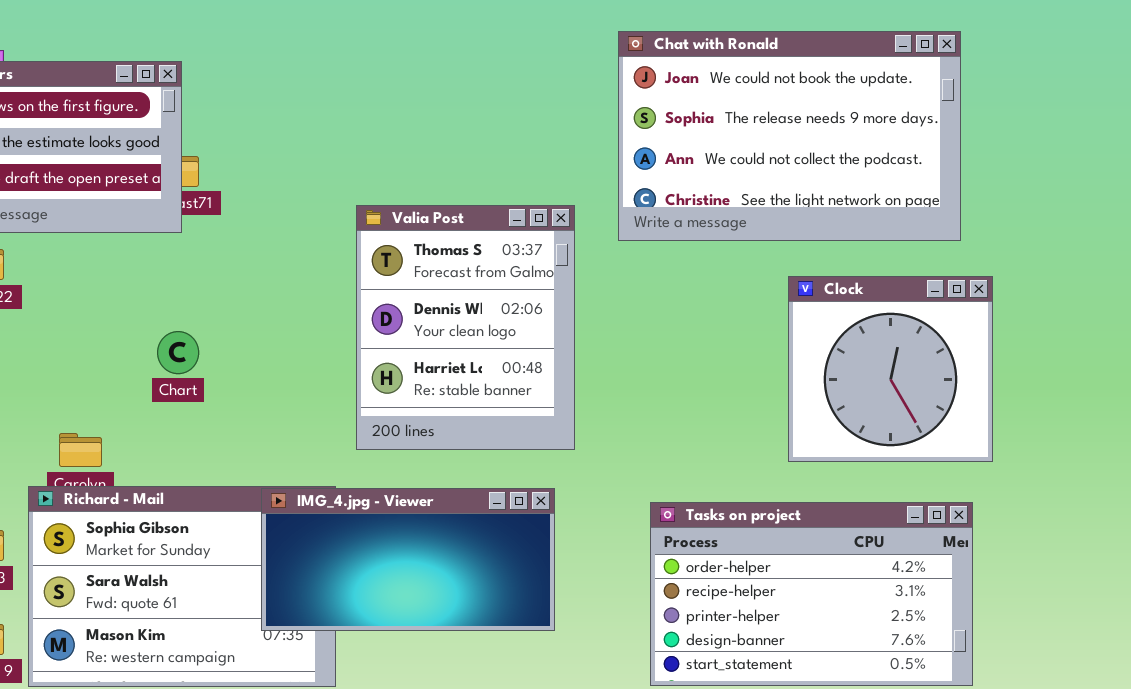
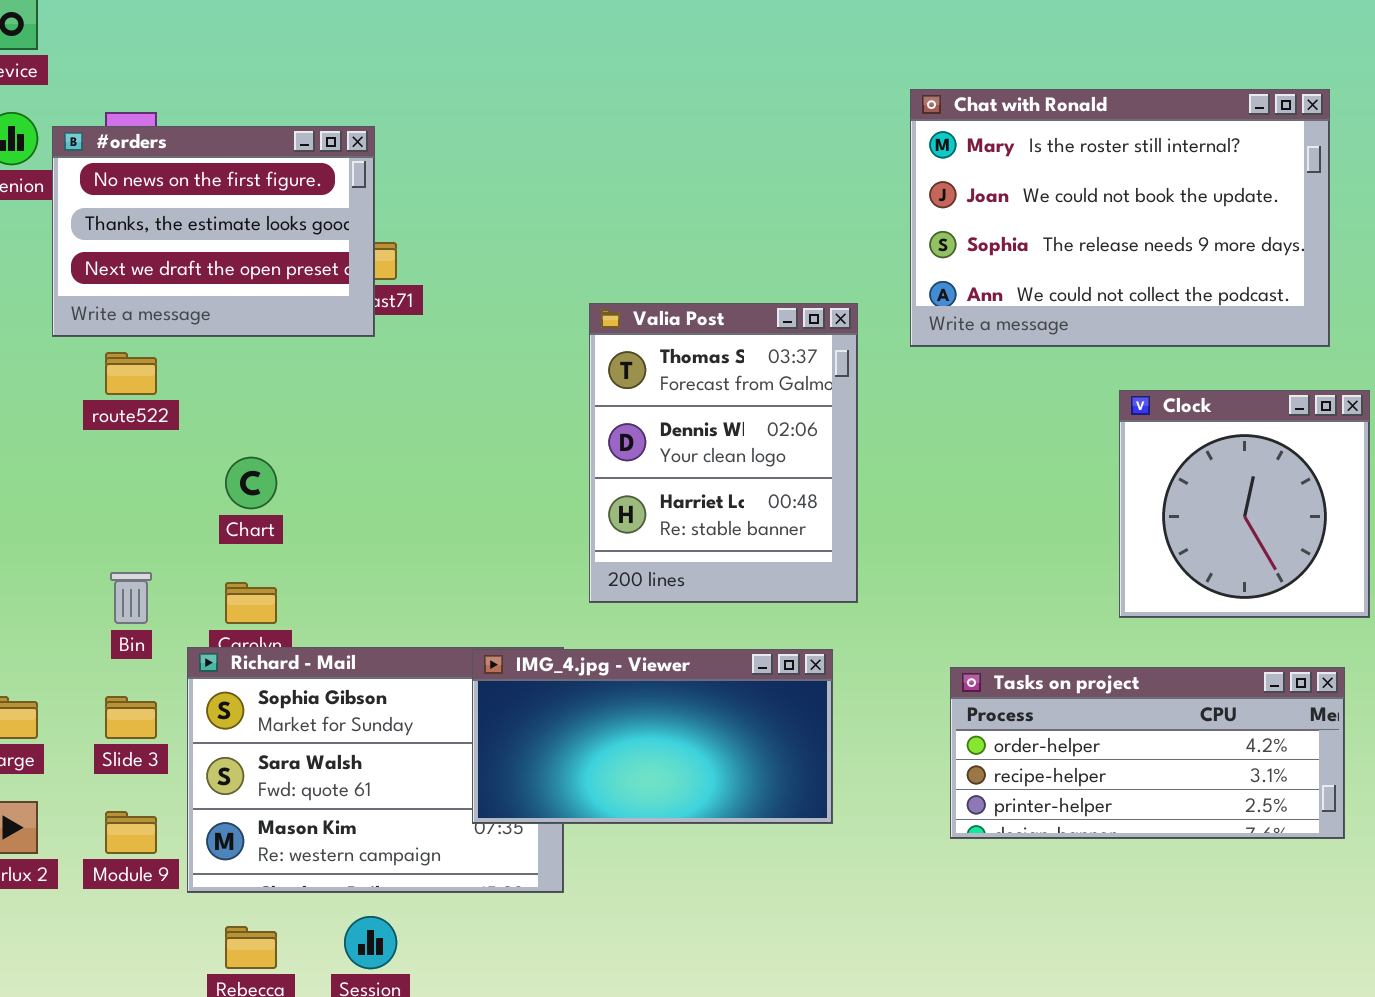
Chat with Ronald: [618,31,961,241] -> [910,89,1330,347], scrolled up 1 row
Chart: [157,331,199,374] -> [225,457,277,509], moved
Tasks on project: [650,502,973,686] -> [950,667,1345,839], resized

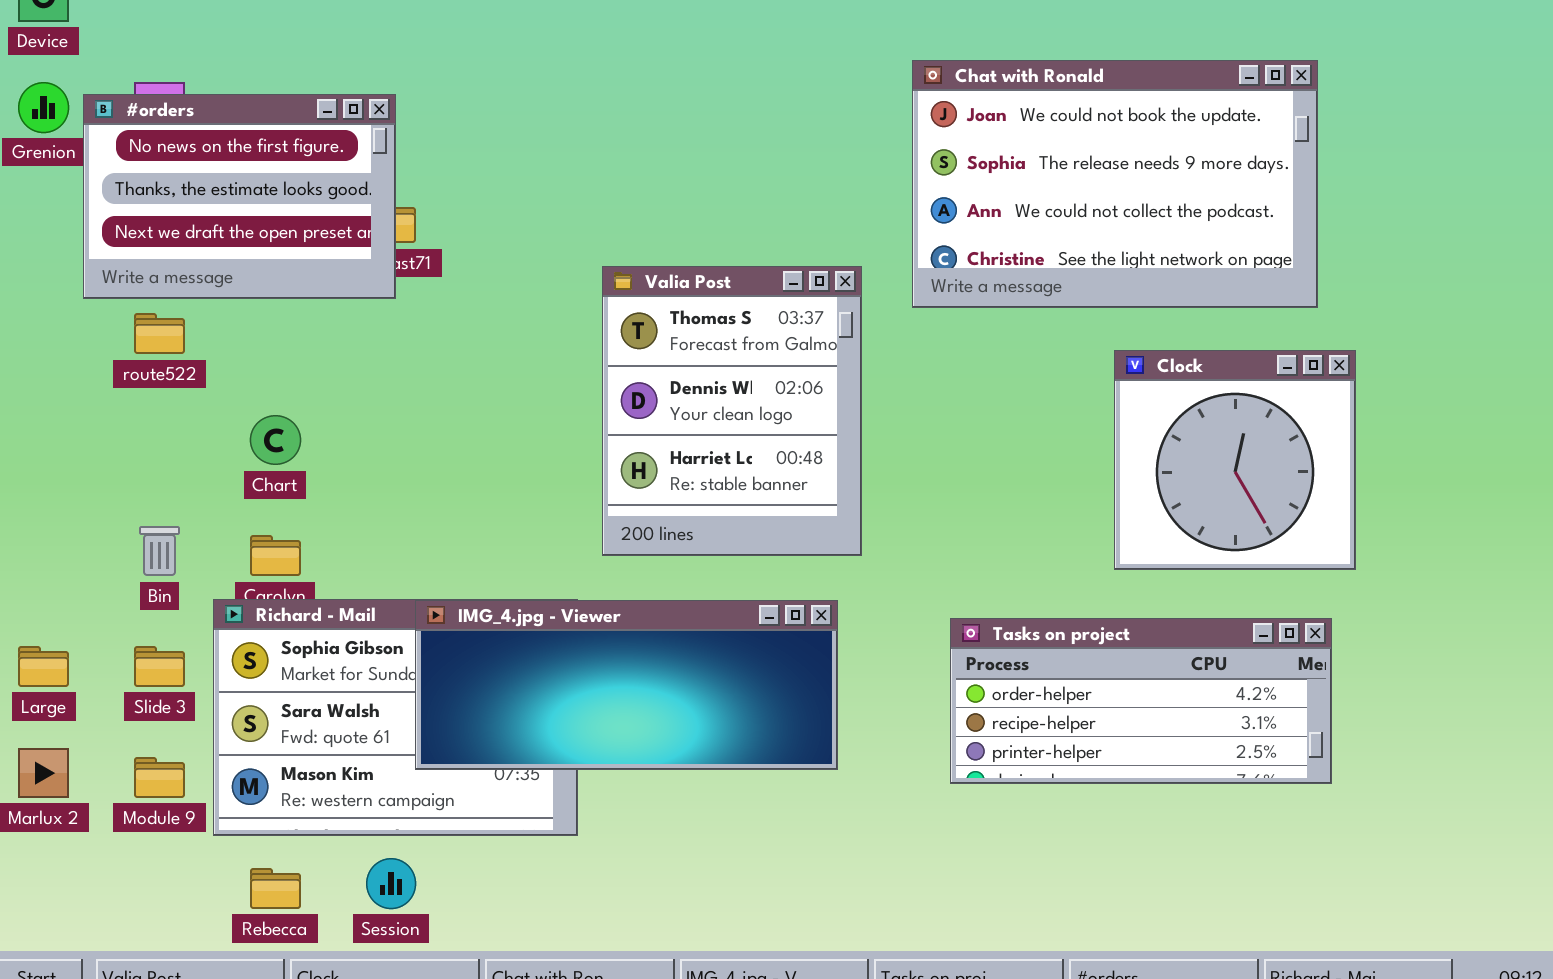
Chat with Ronald: [910,89,1330,347] -> [912,60,1318,308], scrolled down 1 row
IMG_4.jpg - Viewer: [472,649,833,824] -> [415,600,838,770], resized

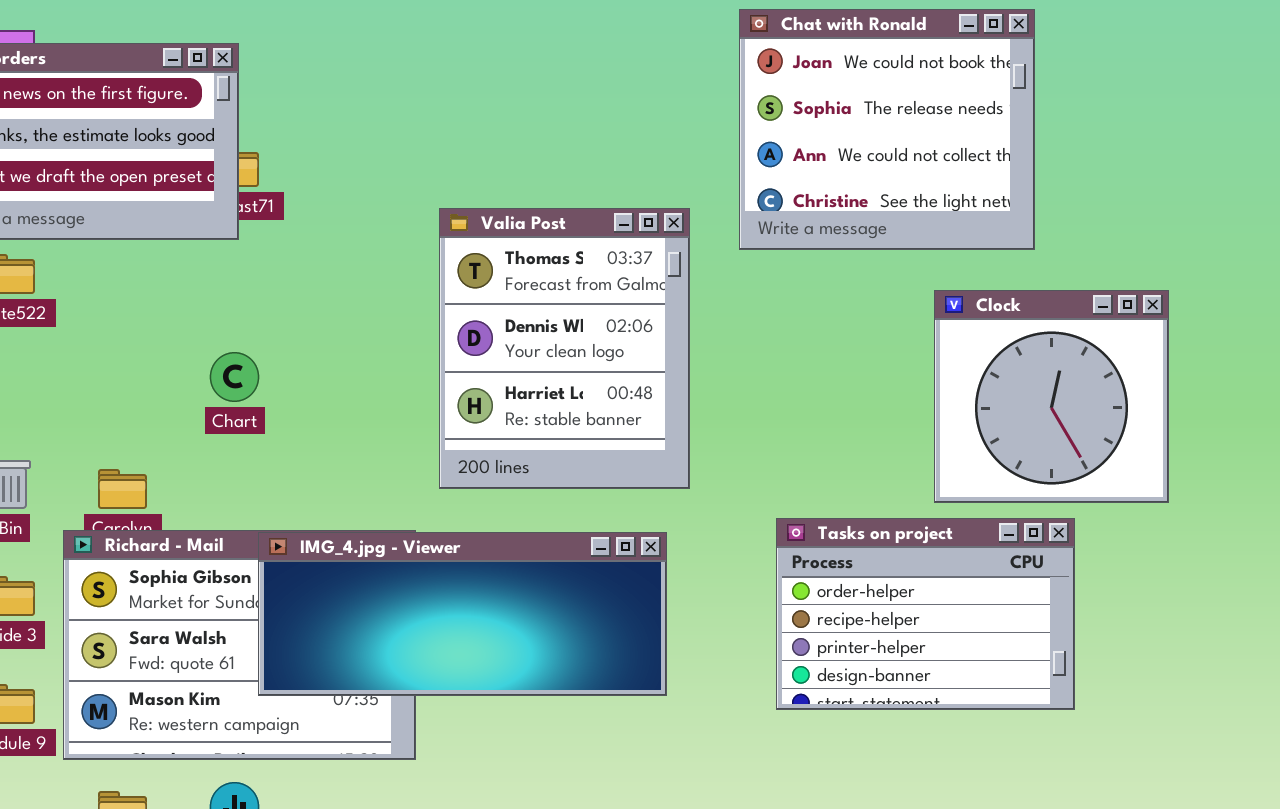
Chat with Ronald: [912,60,1318,308] -> [739,9,1035,250], resized
Chart: [250,415,301,465] -> [210,352,259,402], moved
Tasks on project: [950,618,1332,784] -> [776,518,1075,710], resized

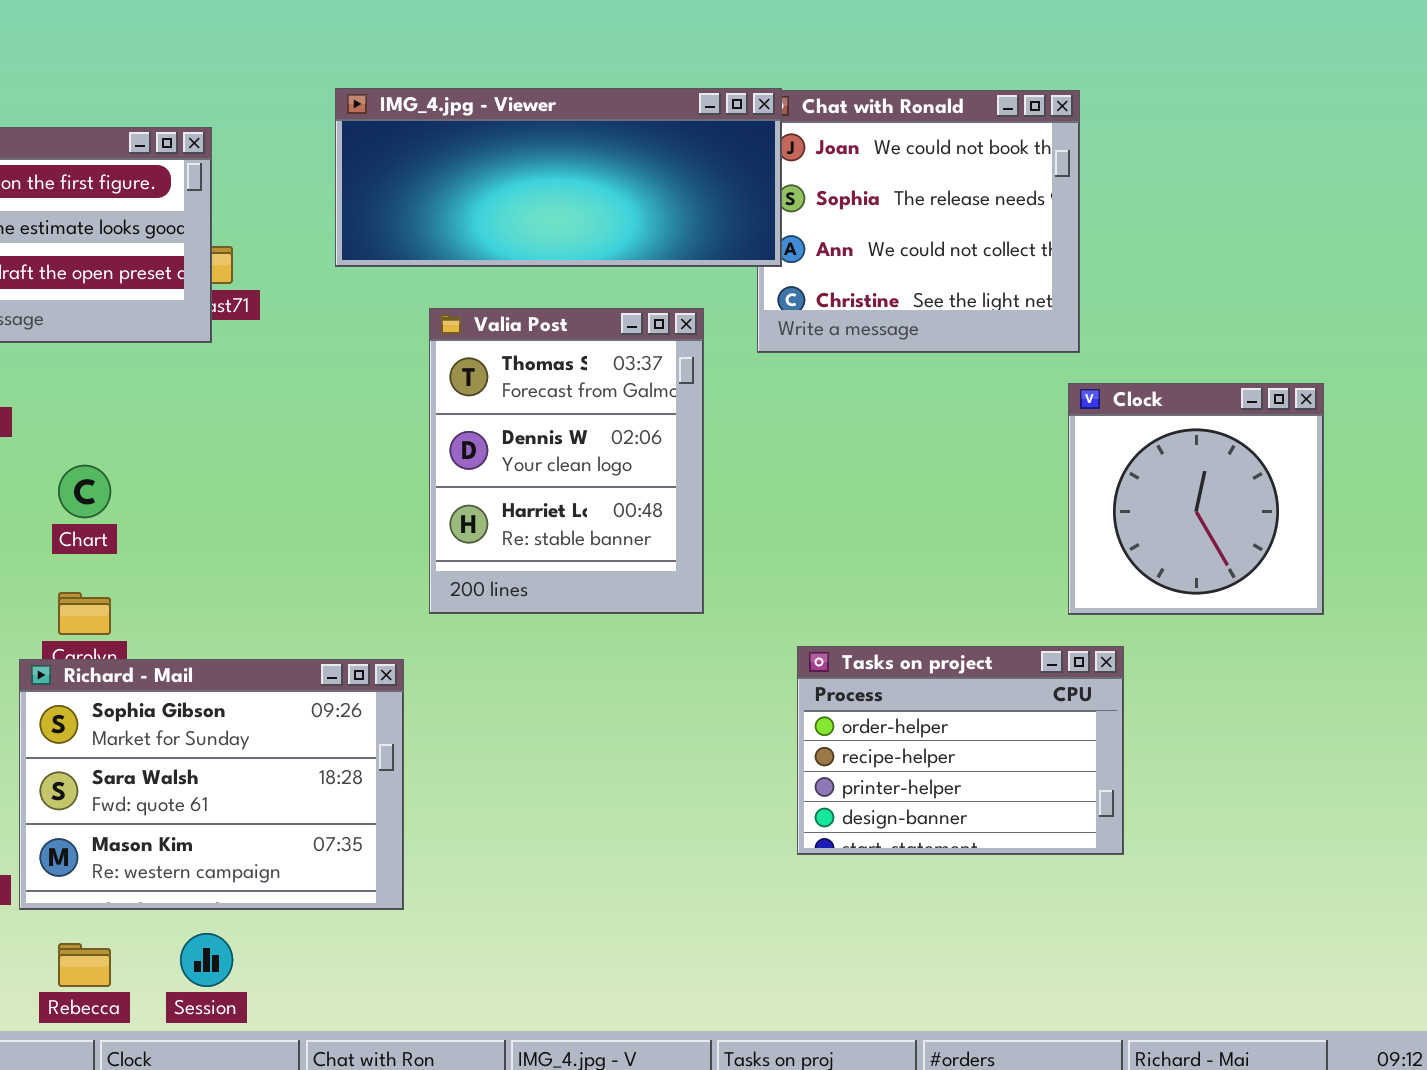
Clock: [934,290,1169,503] -> [1068,383,1324,615], moved
Chart: [210,352,259,402] -> [58,465,111,518], moved
IMG_4.jpg - Viewer: [258,532,667,696] -> [335,88,782,267], moved

